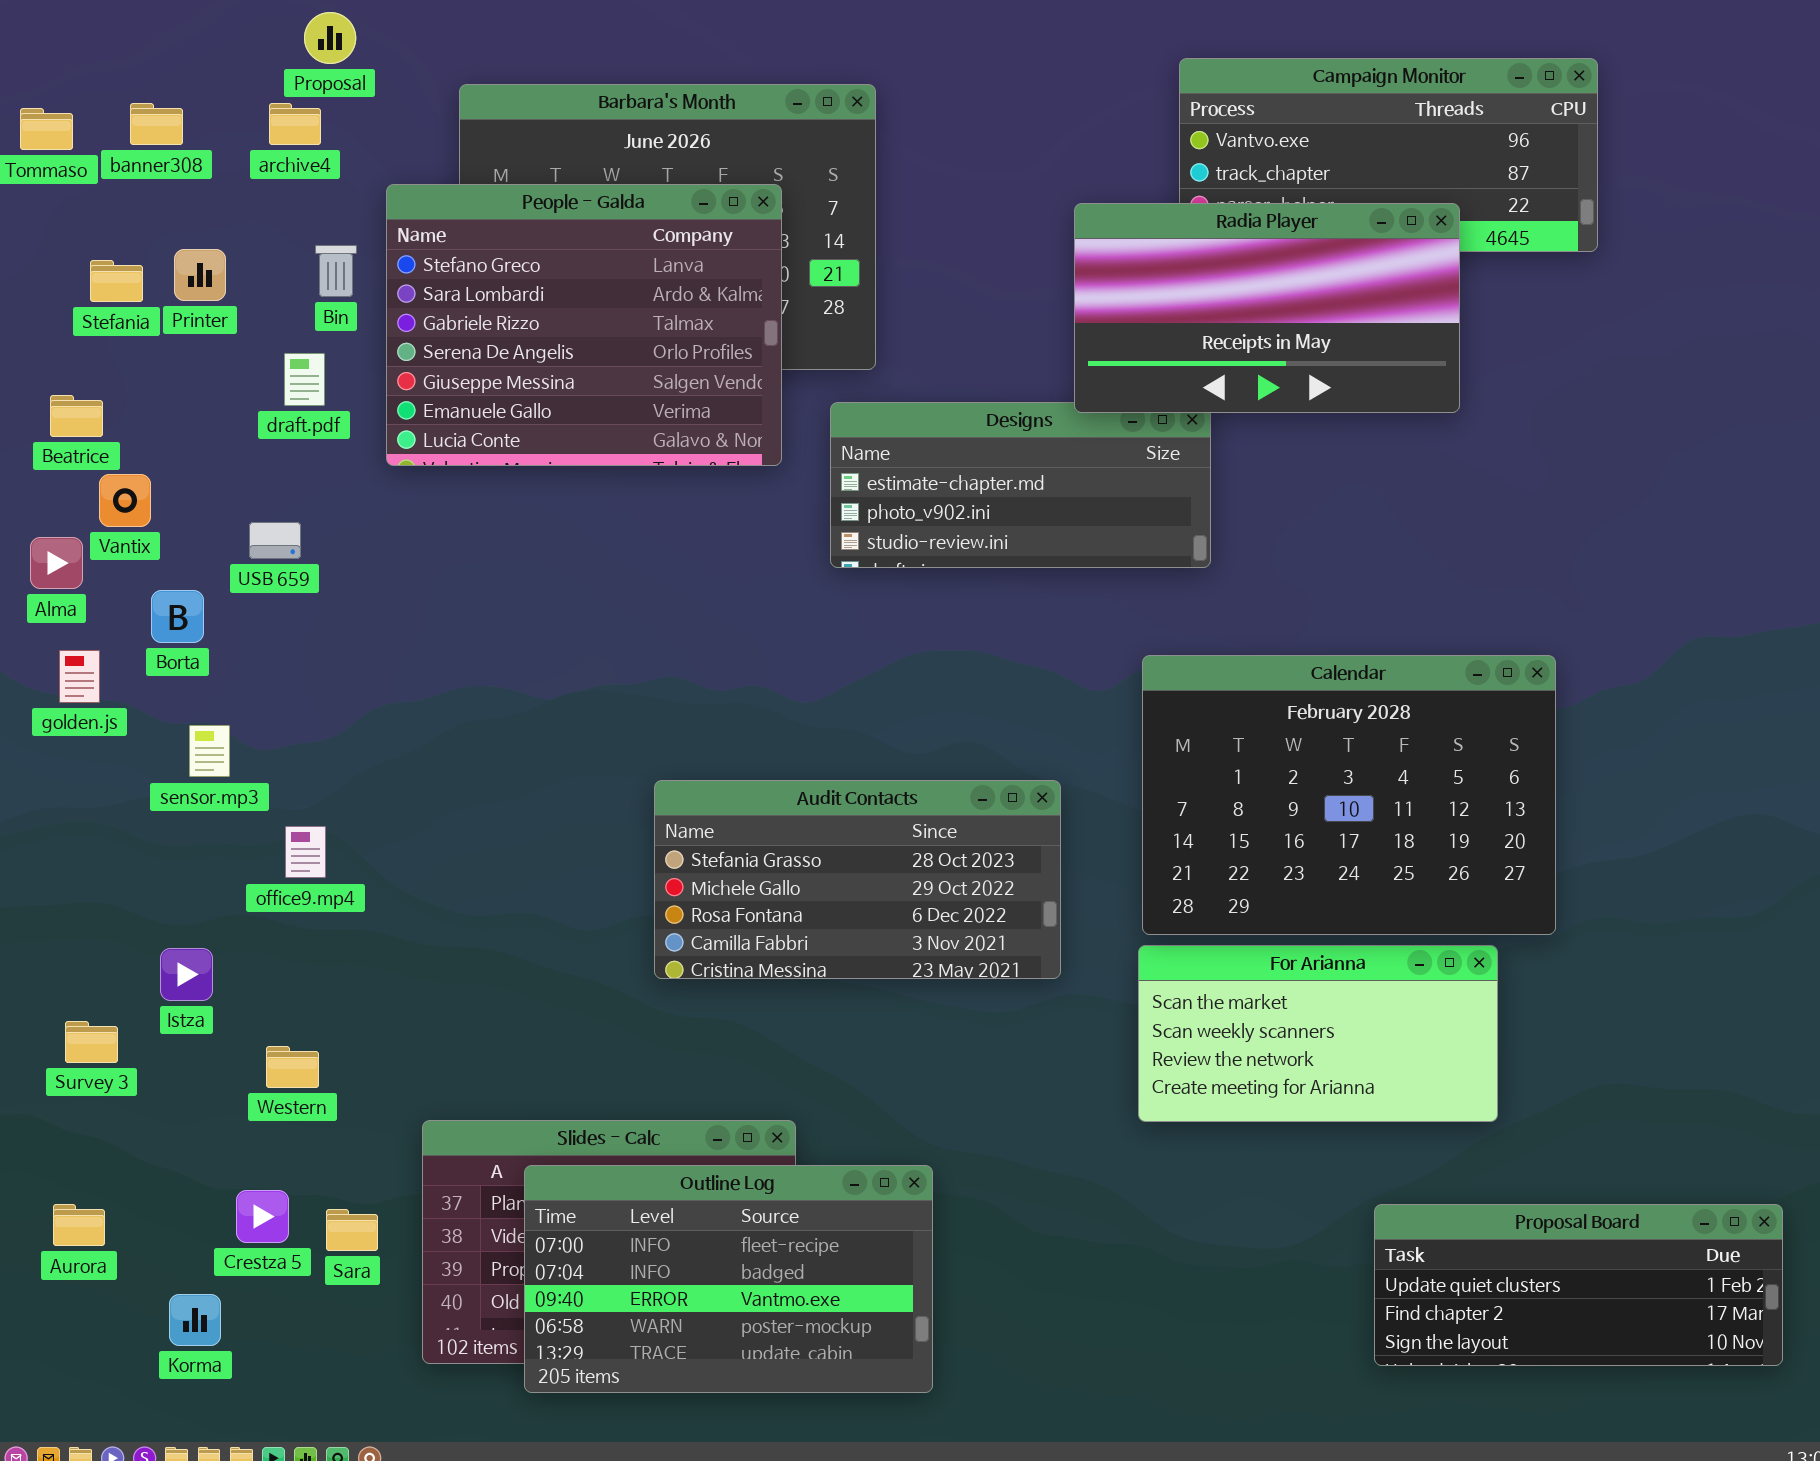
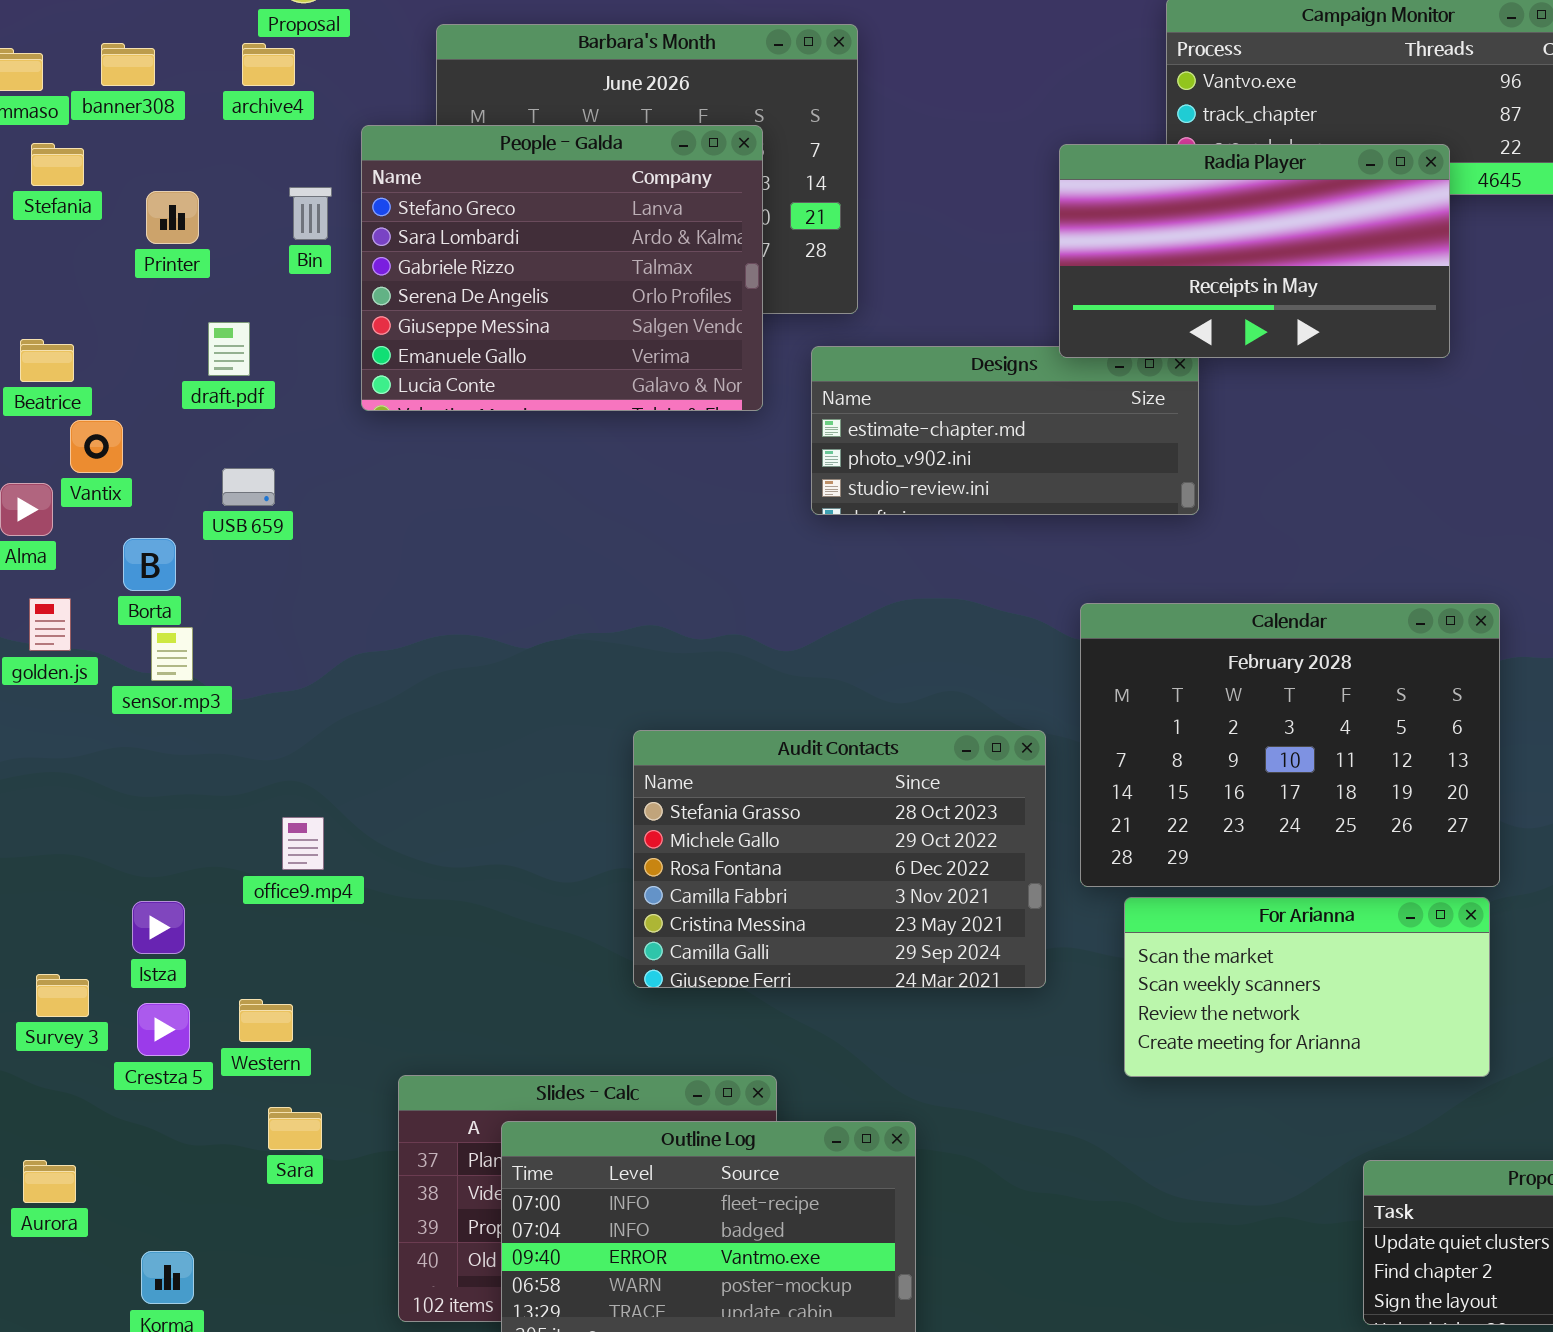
Stefania: [90,260,143,302] -> [31,143,84,186], moved
draft.pdf: [284,353,325,406] -> [208,322,250,376], moved
Calendar: [1142,655,1556,935] -> [1080,603,1500,887], moved
sensor.mp3: [189,725,230,777] -> [151,627,193,681], moved
Audit Contacts: [654,780,1061,979] -> [633,730,1046,988], resized
office9.mp4: [285,826,326,878] -> [282,817,324,870], moved
Crestza 5: [236,1190,289,1243] -> [137,1003,190,1056], moved
Sara: [326,1209,378,1251] -> [268,1107,322,1150], moved

